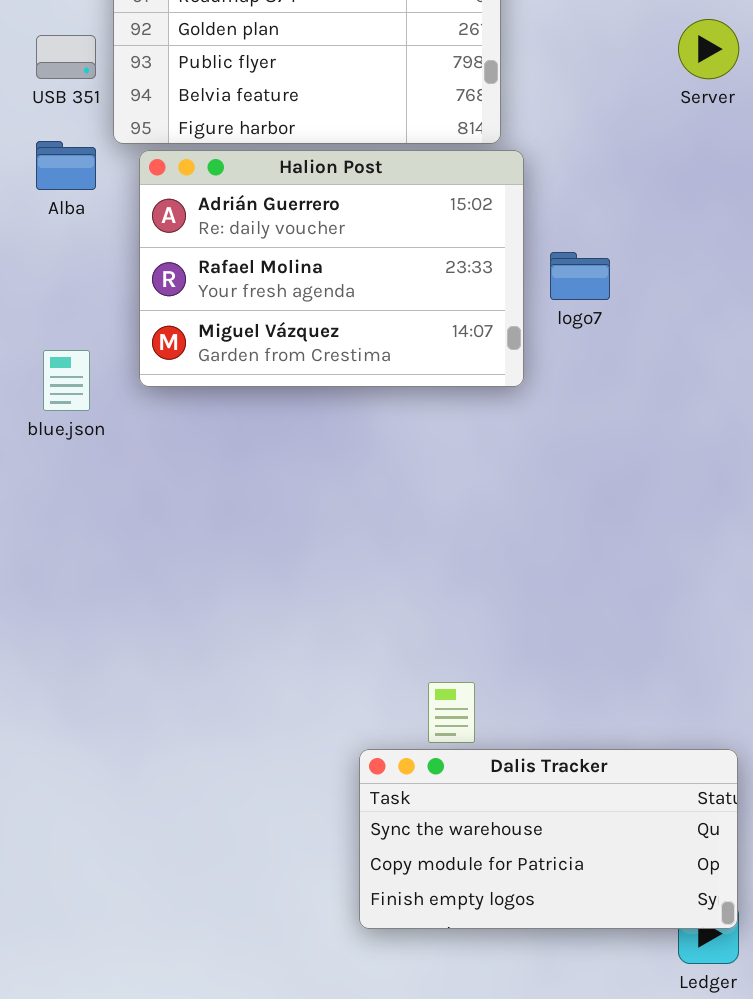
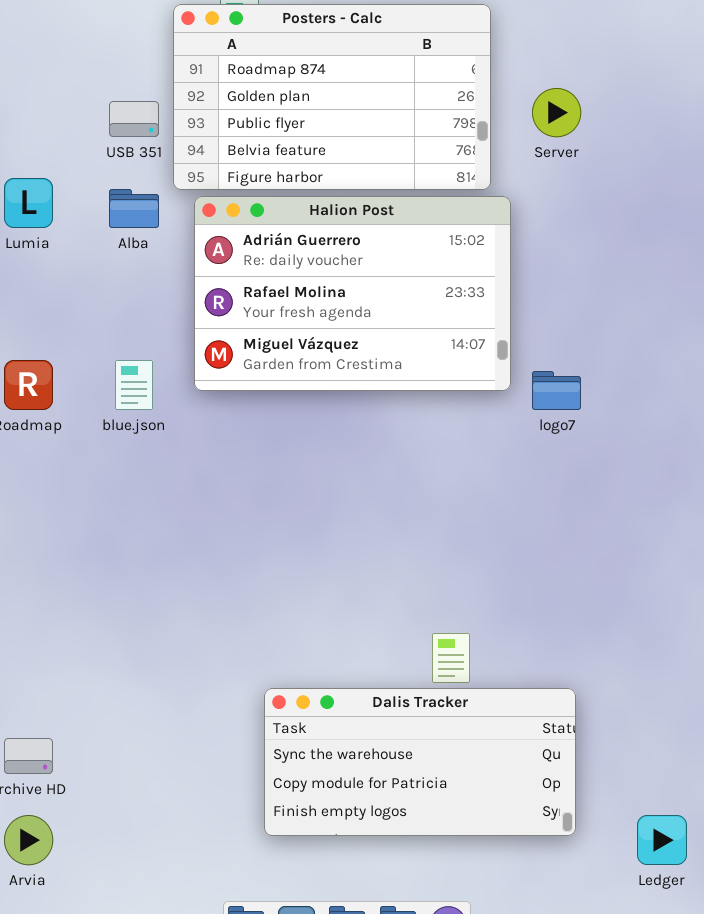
Server: [678,19,739,79] -> [532,88,581,137], moved
logo7: [550,252,610,300] -> [532,371,581,410], moved
Dalis Tracker: [359,749,738,929] -> [264,688,576,836], moved

